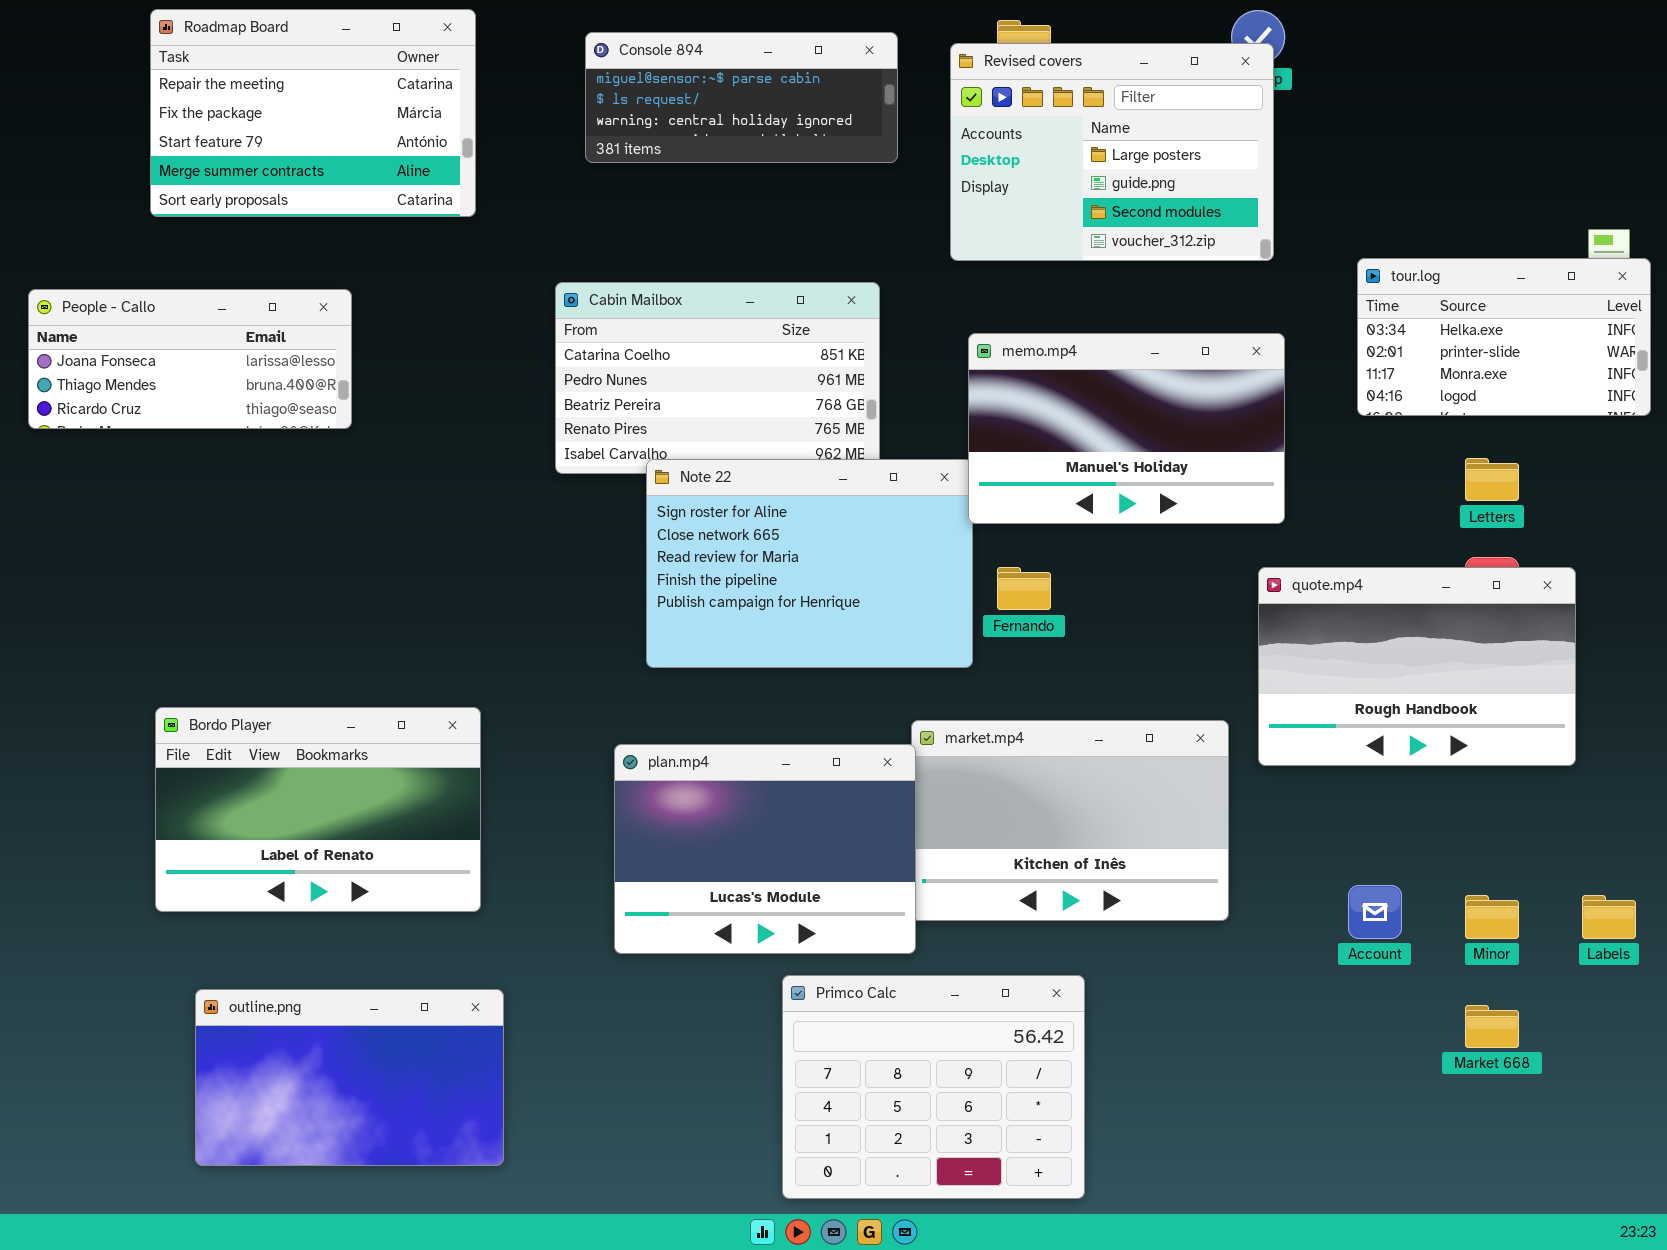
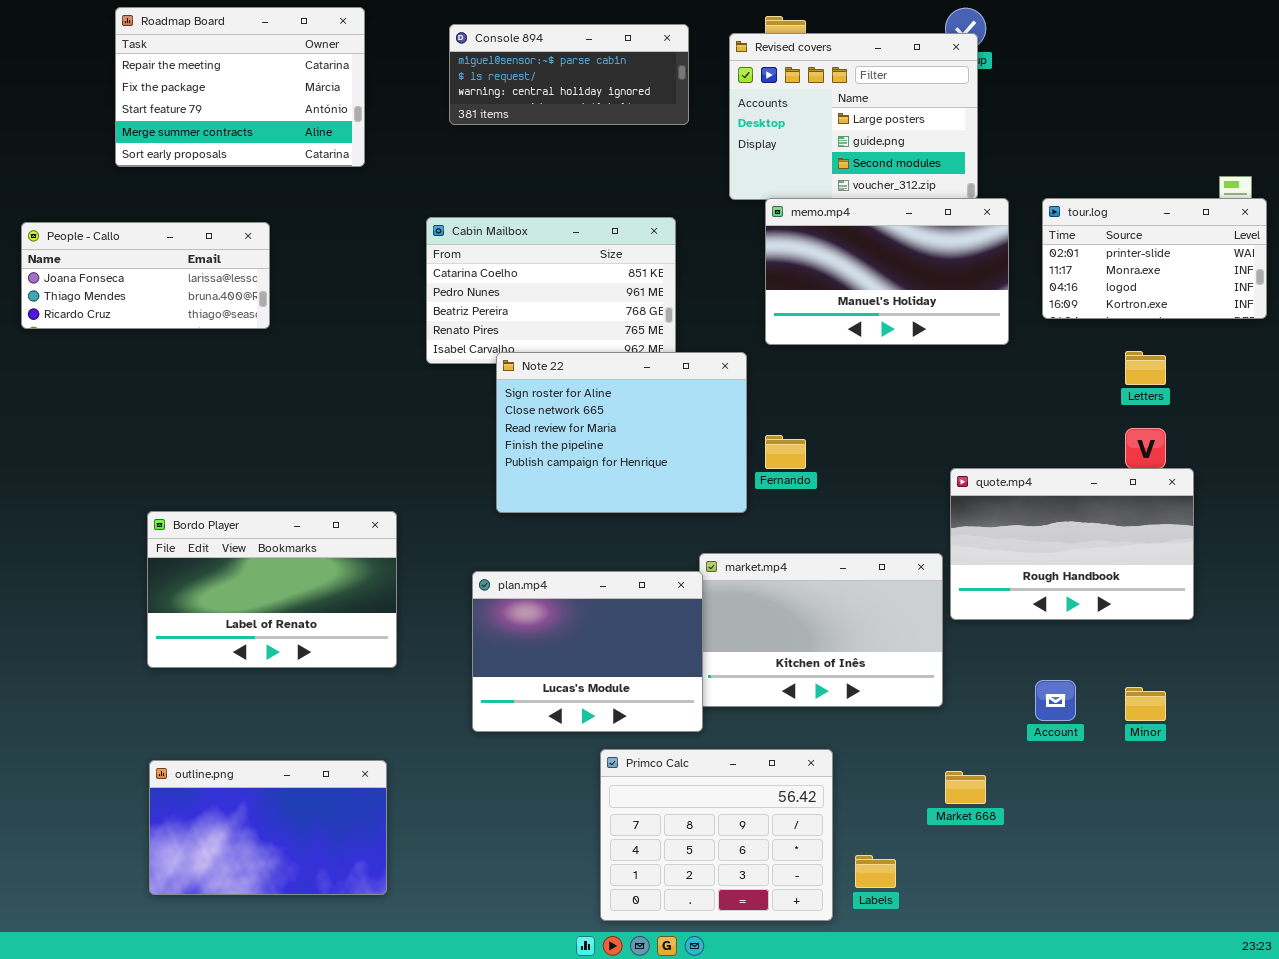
tour.log: [1357,258,1651,416] -> [1042,198,1267,319], scrolled down 1 row
memo.mp4: [968,333,1285,524] -> [765,198,1009,345], moved
quote.mp4: [1258,567,1576,766] -> [950,468,1194,620], moved
Bordo Player: [155,707,481,912] -> [147,511,397,668], moved
Labels: [1582,895,1636,939] -> [855,855,896,888], moved
Market 668: [1465,1005,1519,1048] -> [945,771,986,804], moved

